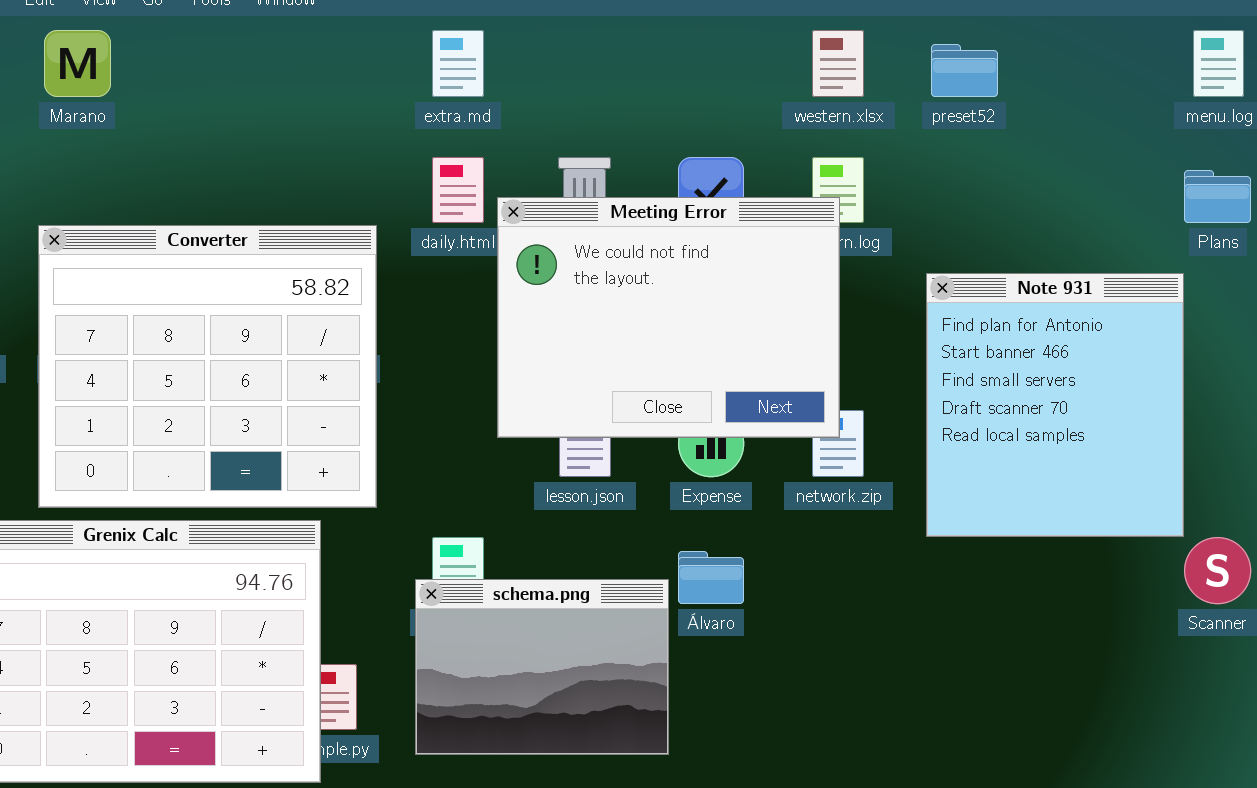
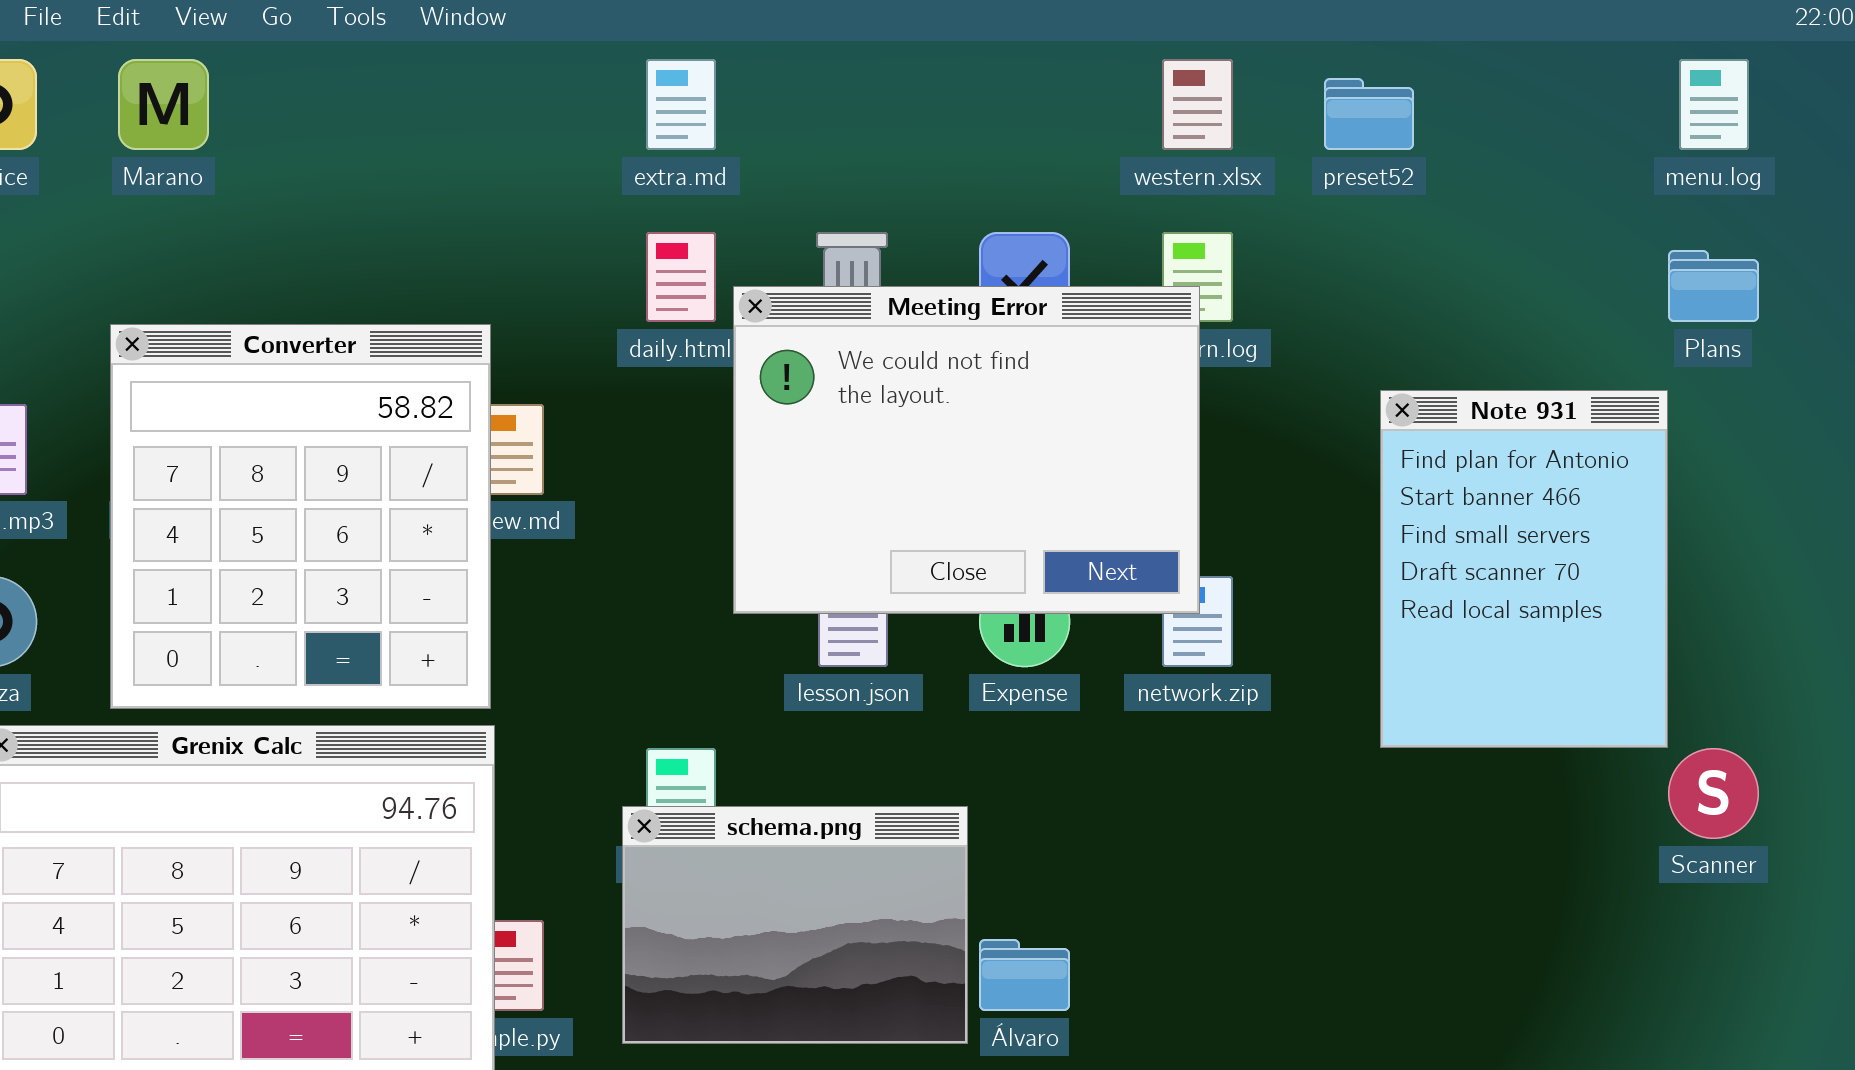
Converter: [38,225,377,508] -> [110,324,491,709], resized
Note 931: [926,273,1184,537] -> [1380,390,1668,748], resized
Álvaro: [678,551,744,604] -> [979,939,1070,1011], moved

